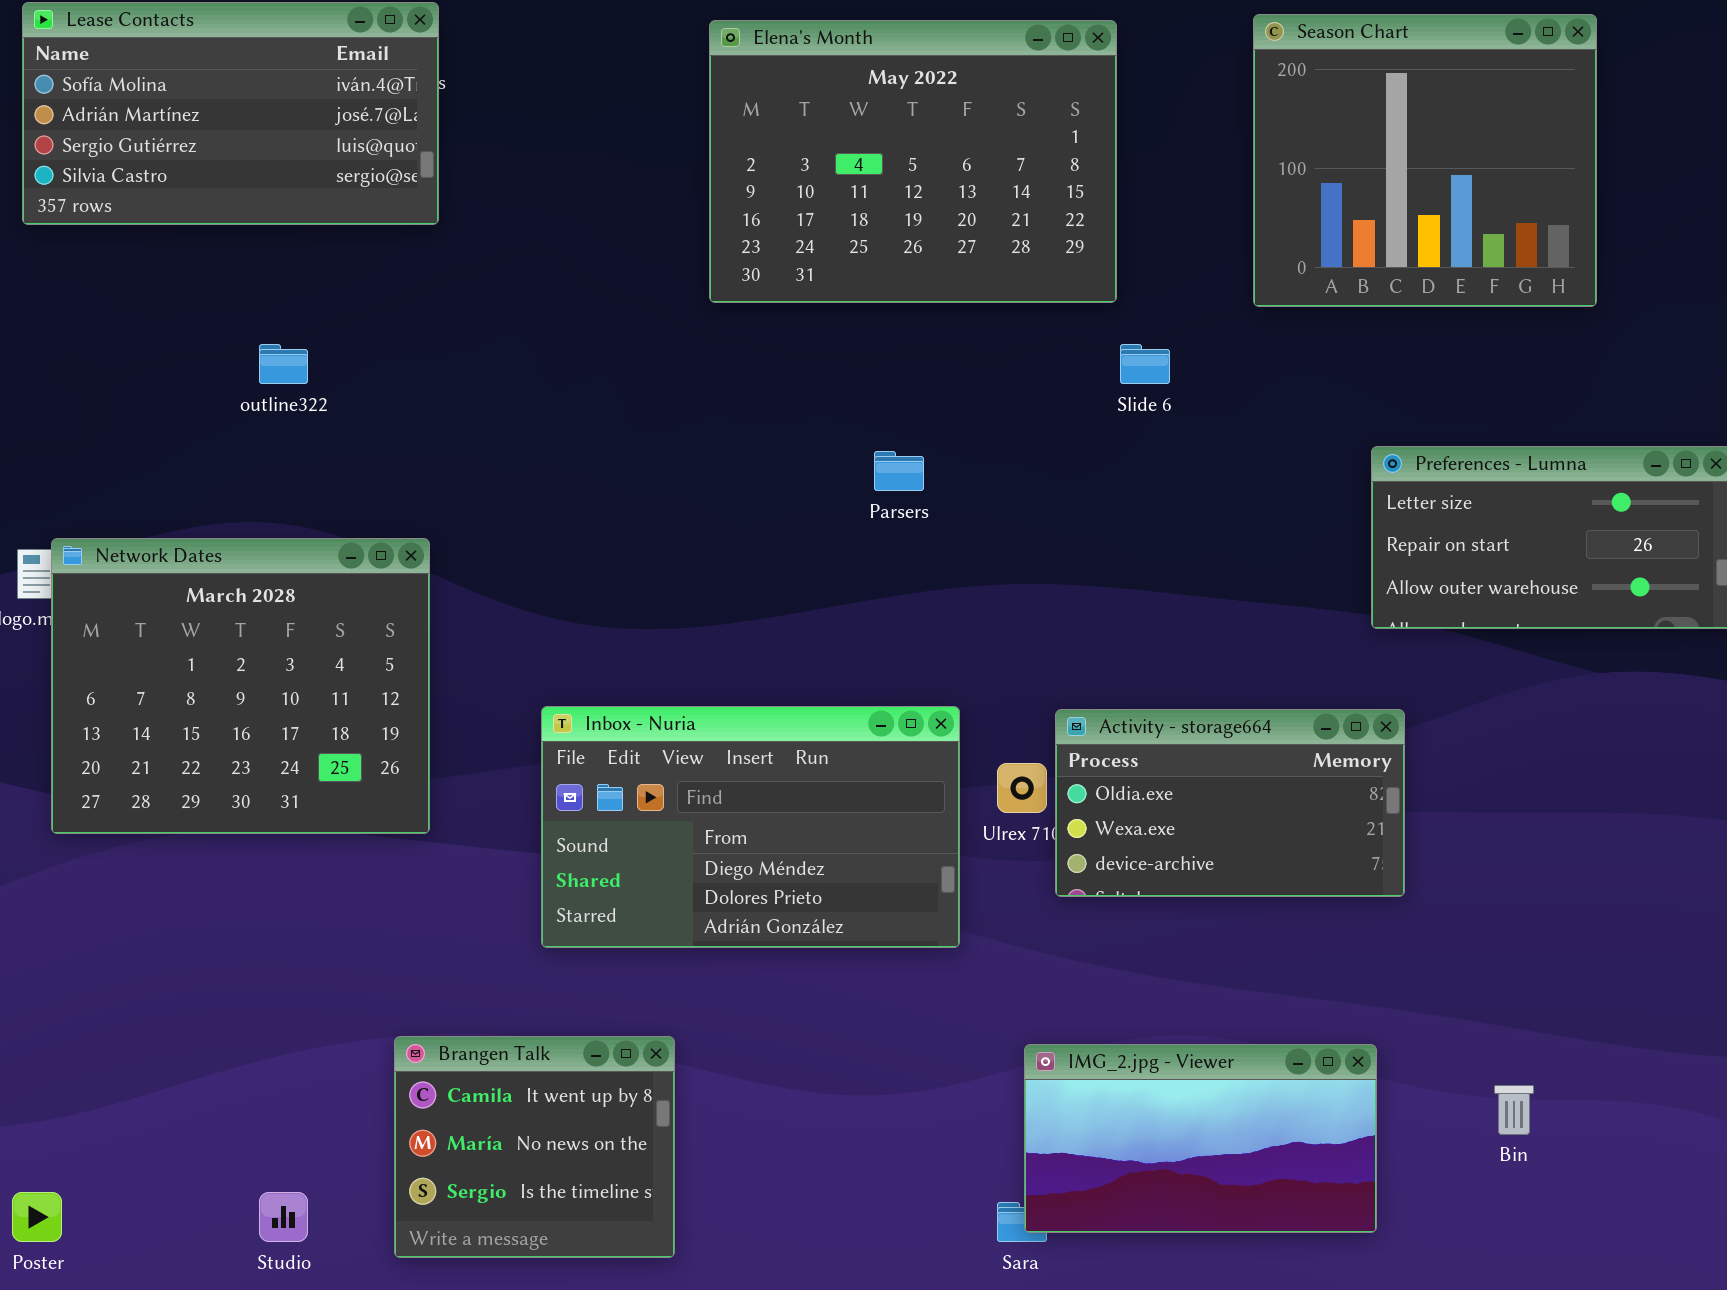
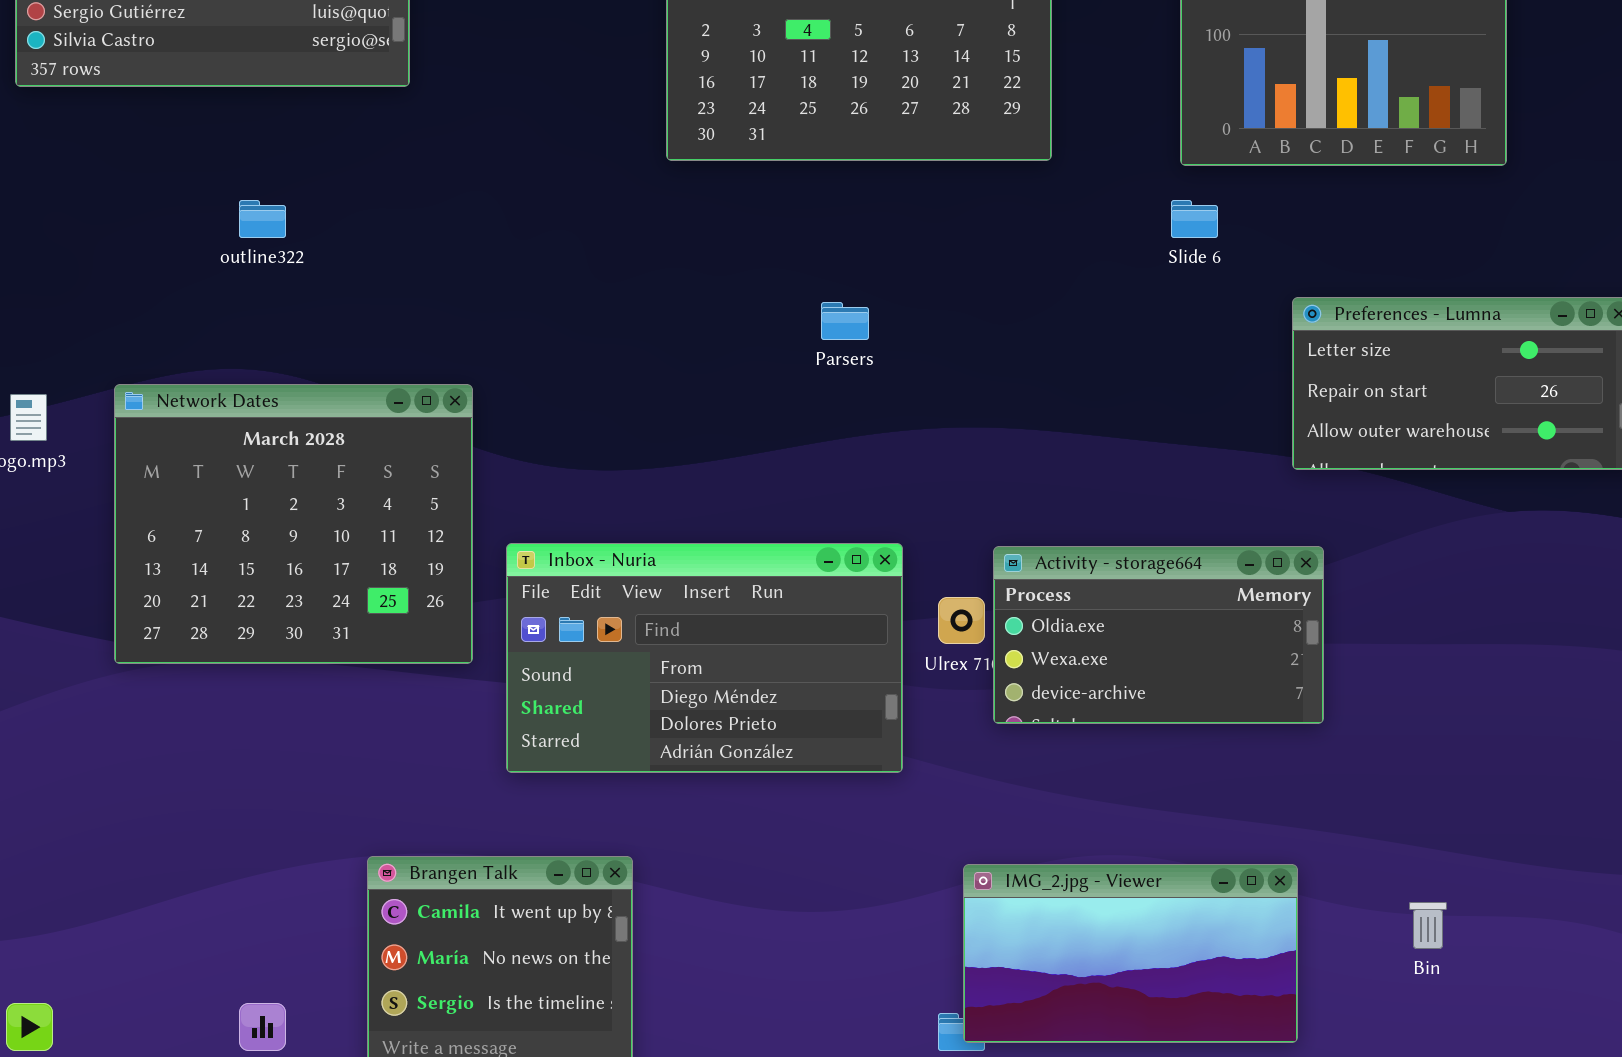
Slide 6: [1120,344,1170,384] -> [1171,200,1218,238], moved
Network Dates: [51,538,430,834] -> [114,384,473,664], moved

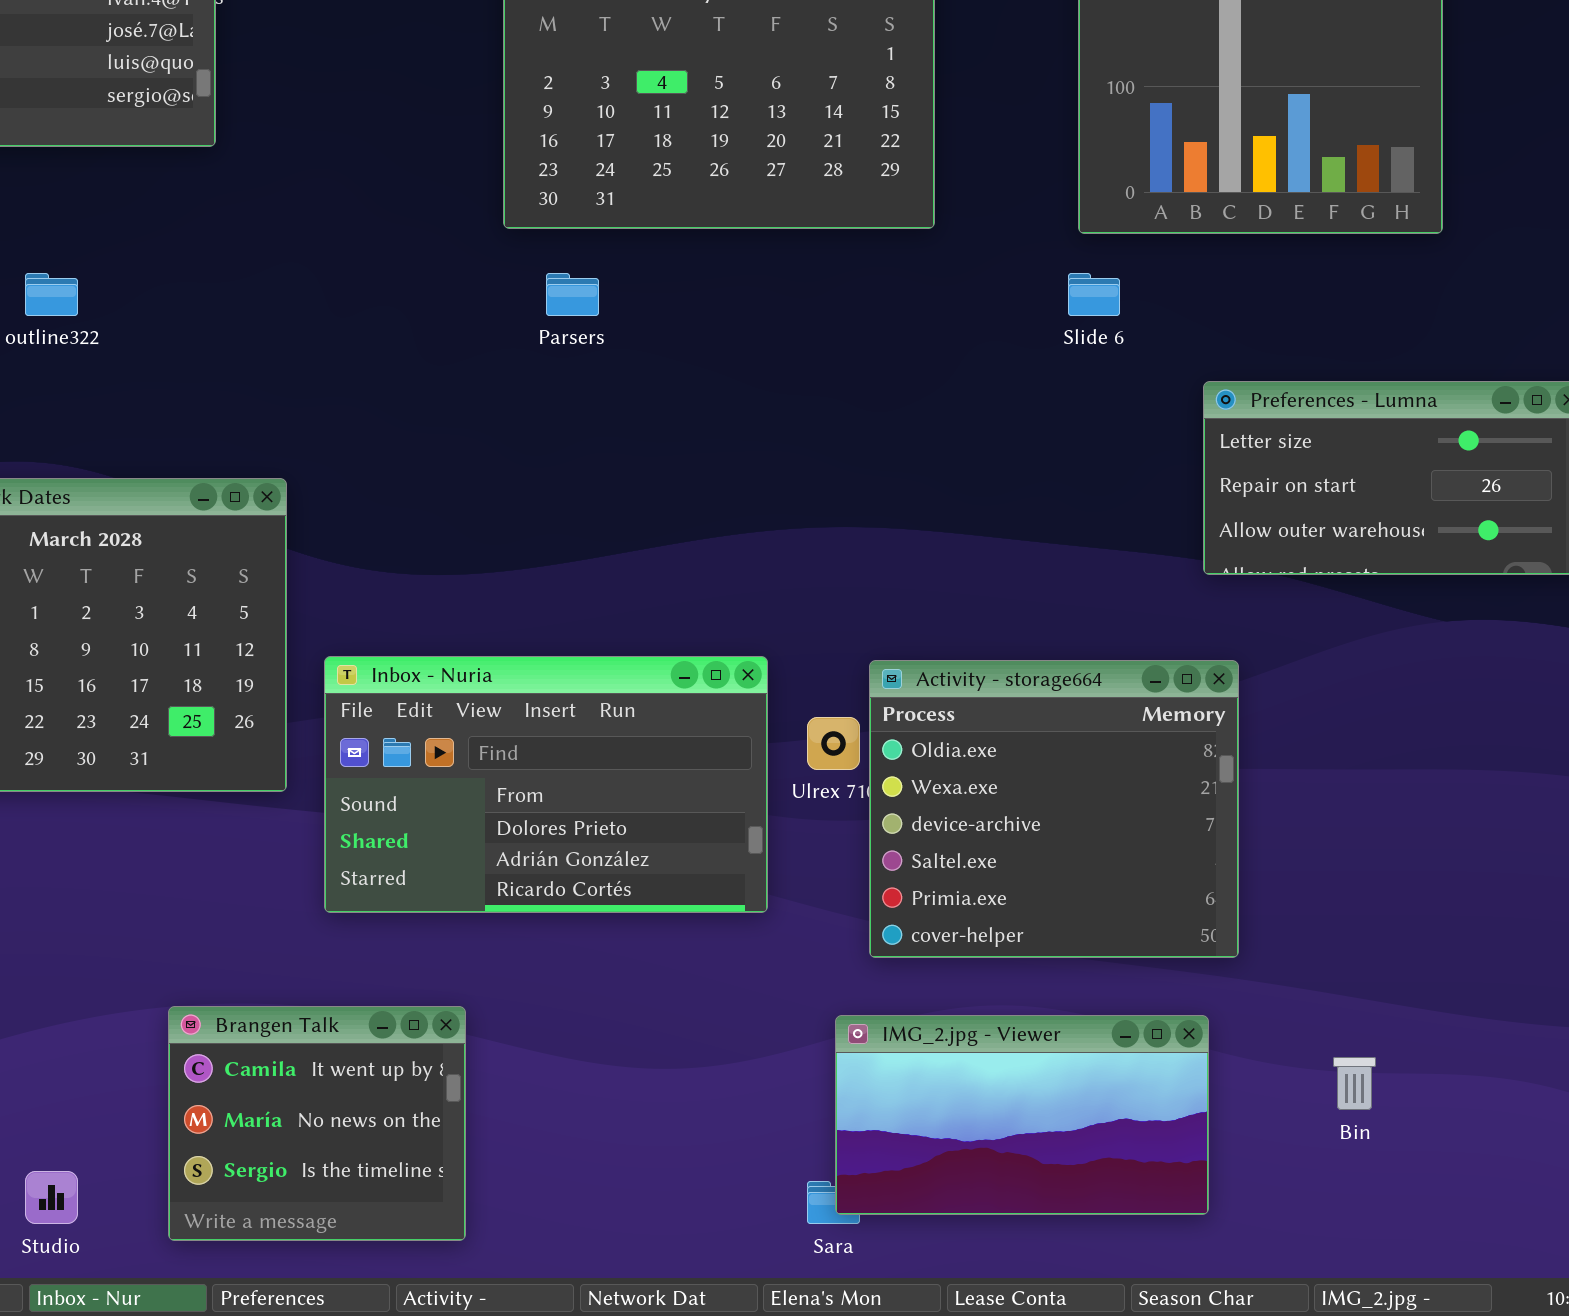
Parsers: [821,302,869,340] -> [546,273,599,316], moved
Inbox - Nuria: [506,543,903,773] -> [324,656,768,913], scrolled down 1 row
Activity - storage664: [993,546,1324,724] -> [869,660,1239,958], resized

